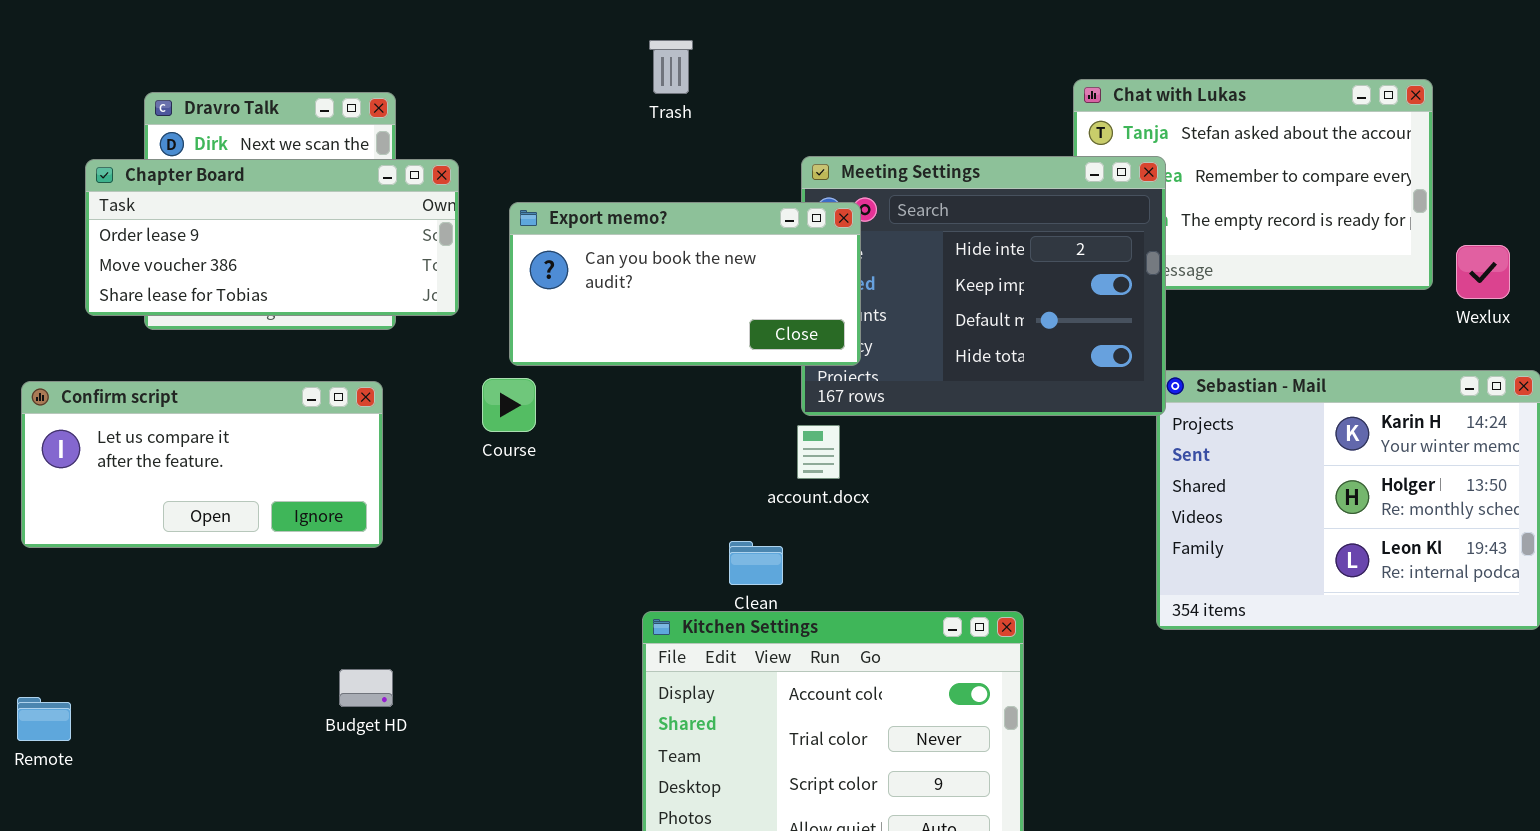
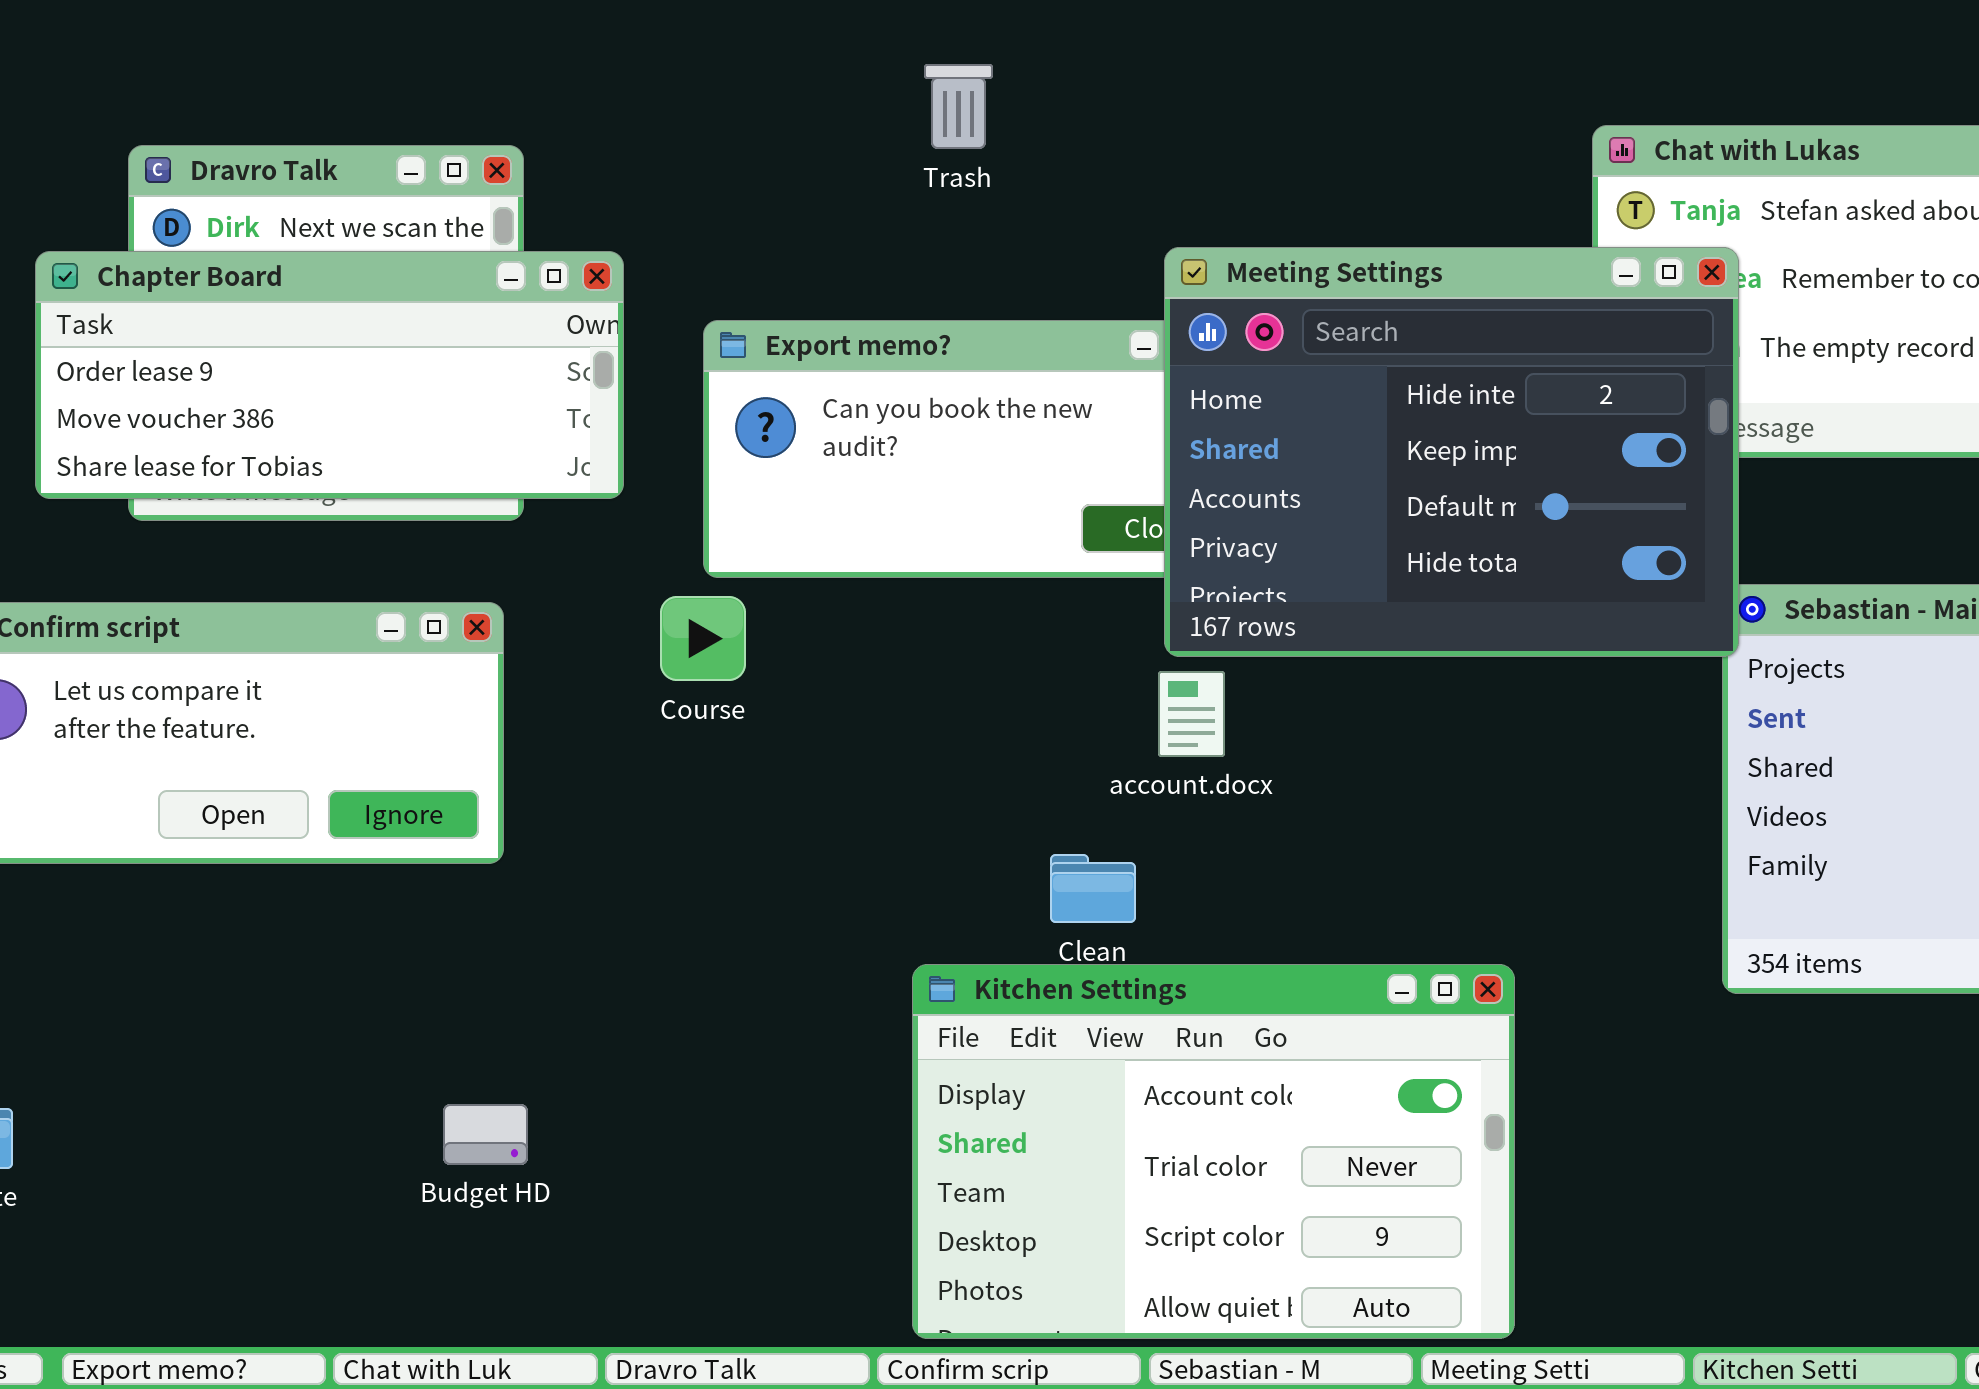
Meeting Settings: [801,156,1166,416] -> [1164,247,1739,657], raised
Budget HD: [339,669,393,707] -> [443,1104,528,1165], moved

